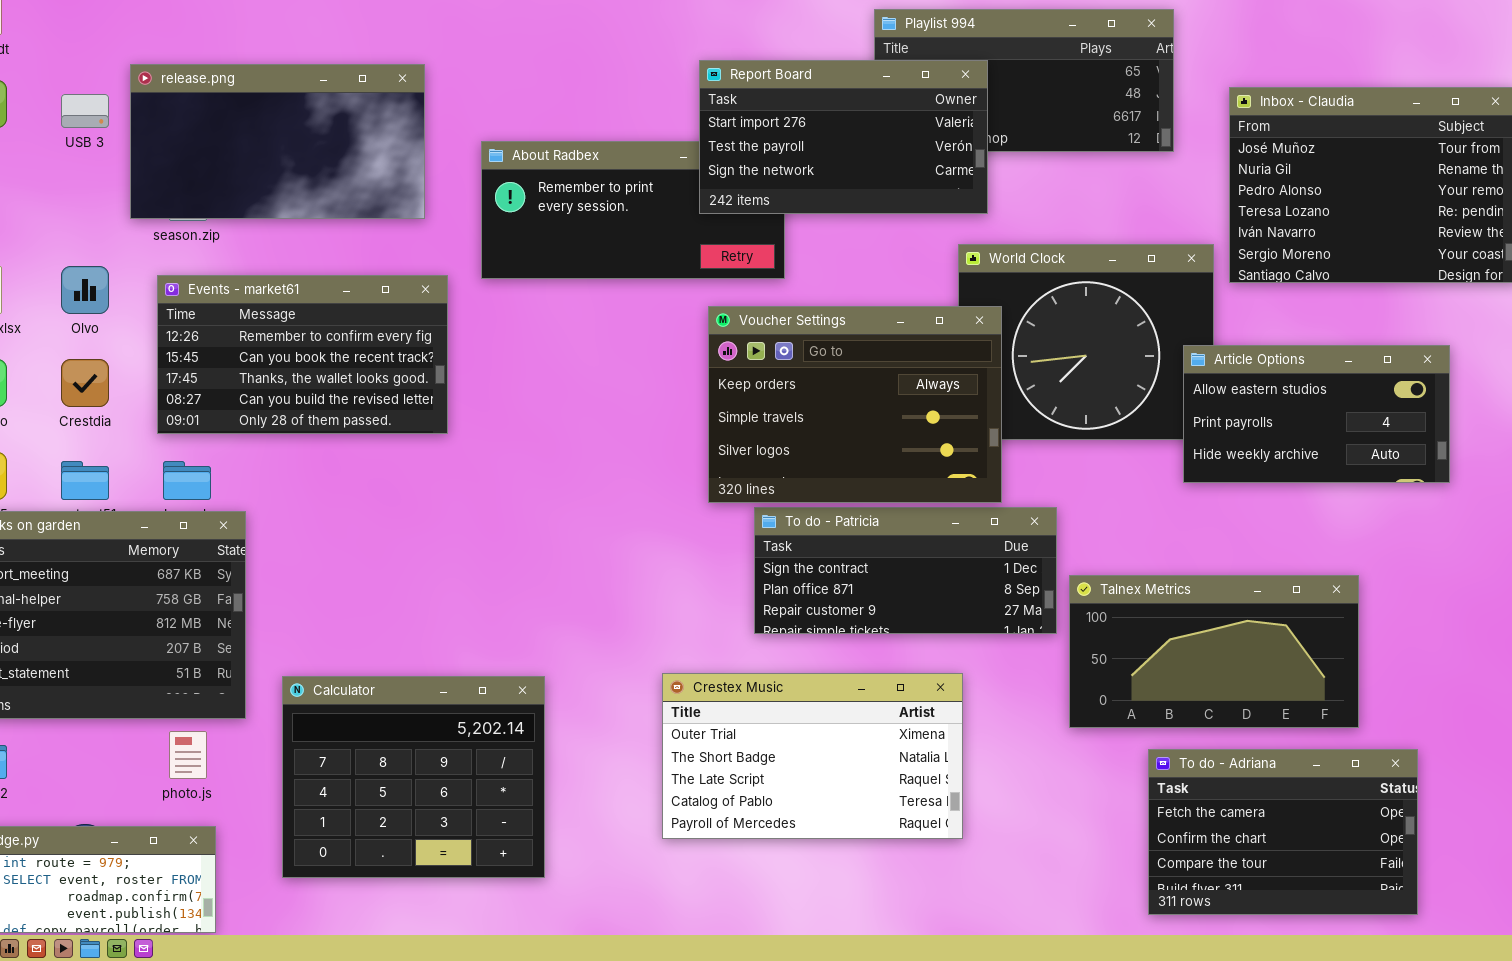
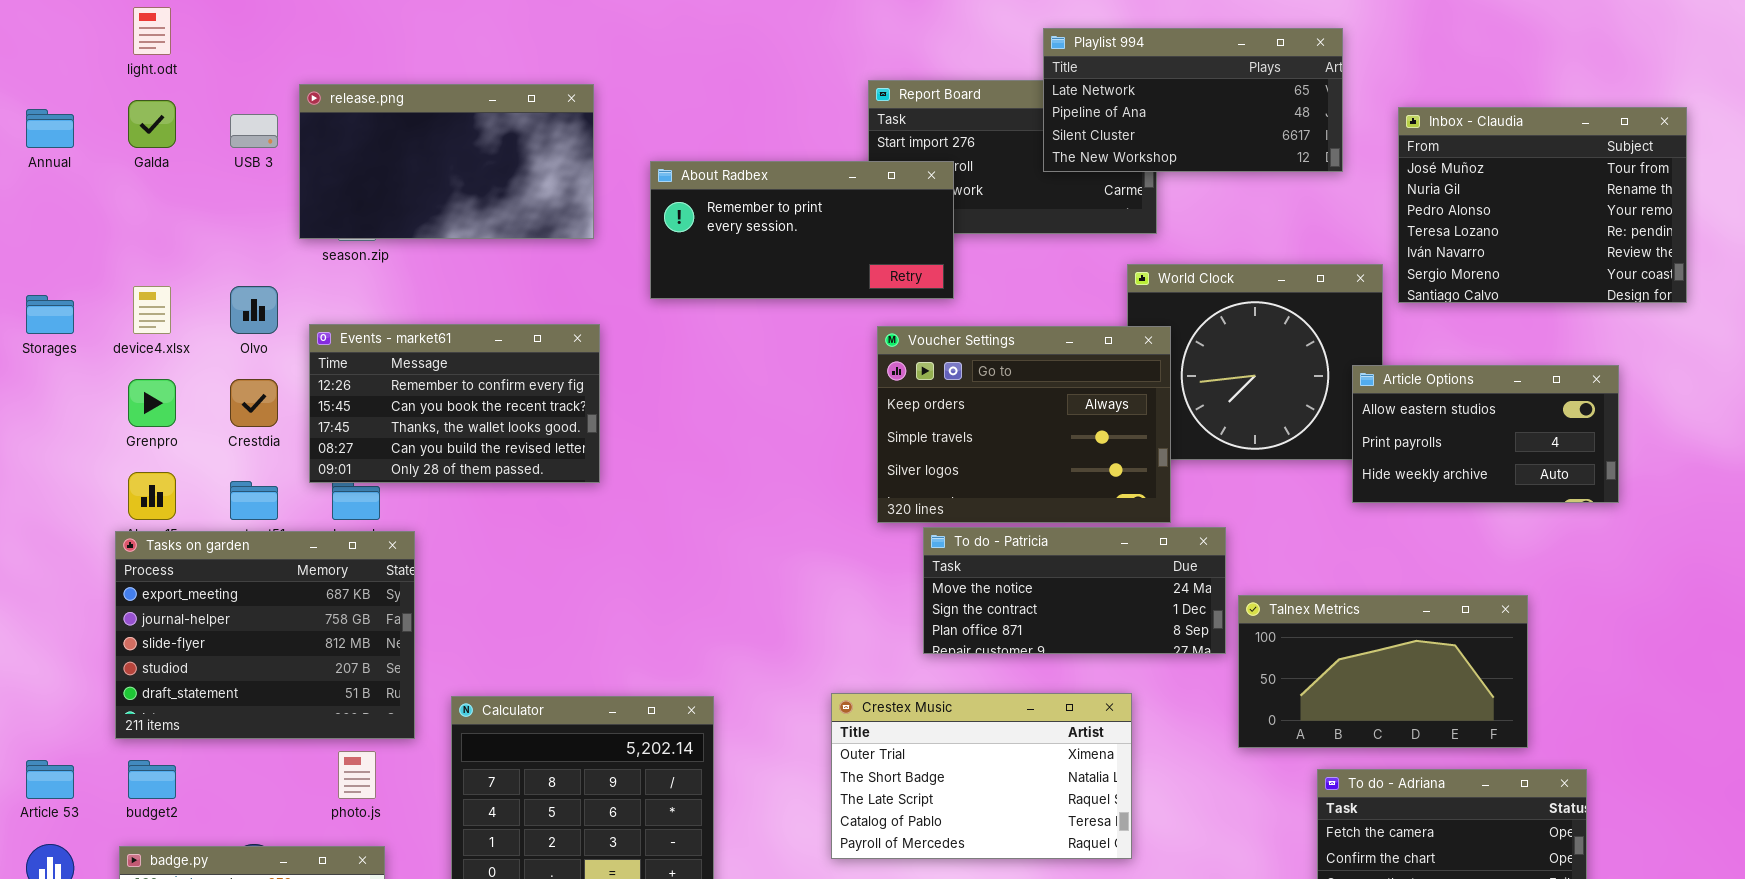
Playlist 994: [874,9,1174,152] -> [1043,28,1343,172], raised
About Radbex: [481,141,785,279] -> [650,161,954,299], raised
Events - market61: [157,275,448,434] -> [309,324,600,483], moved
To do - Patricia: [754,507,1057,634] -> [923,527,1226,654], scrolled up 1 row

